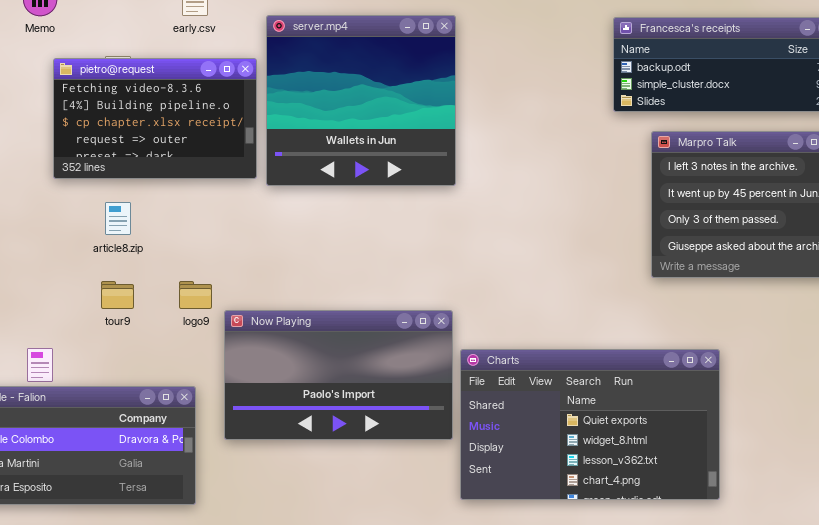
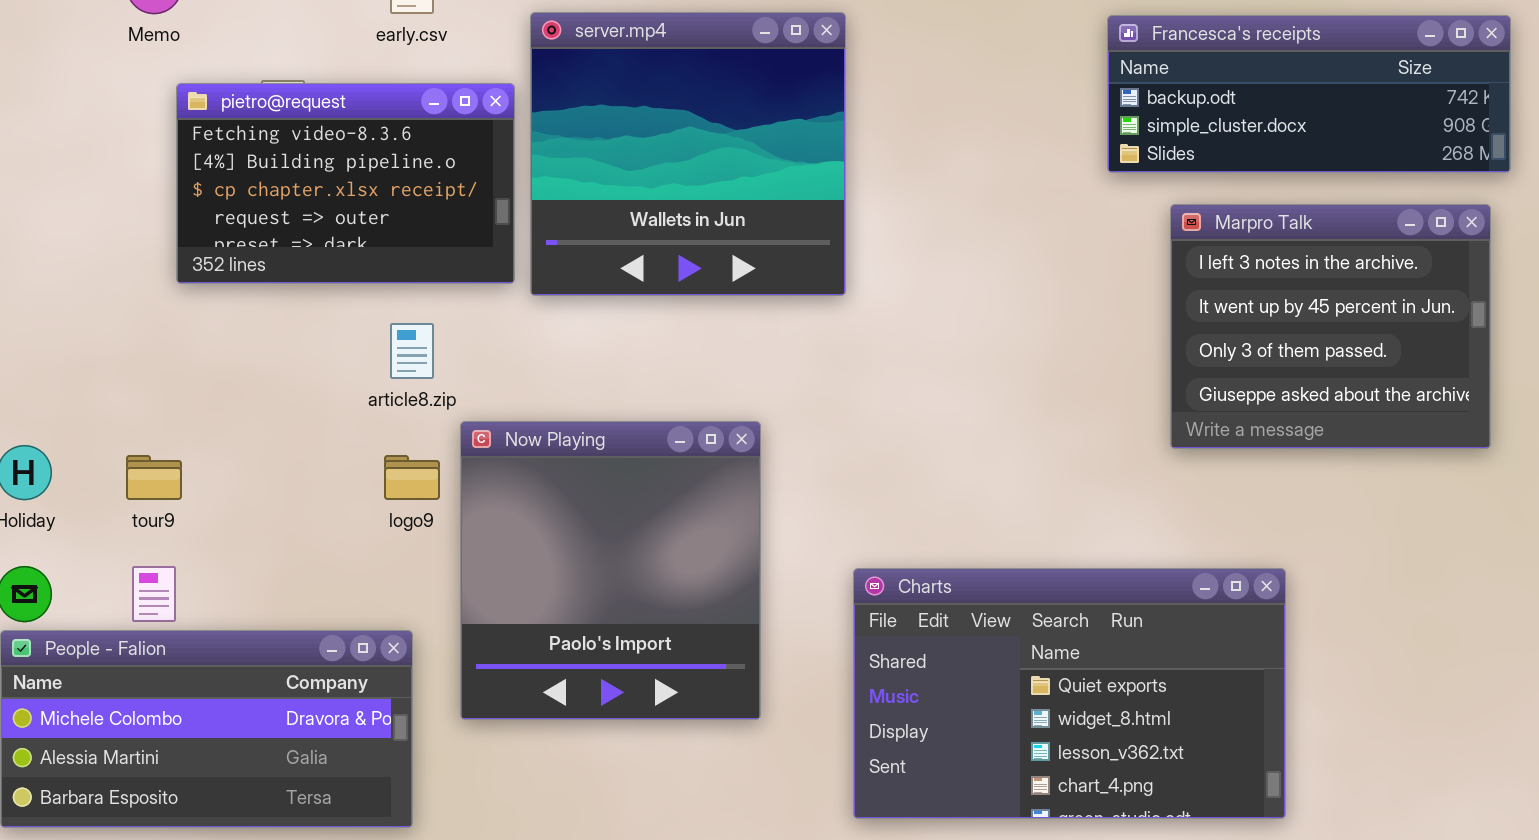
article8.zip: [105,202,131,235] -> [390,323,434,379], moved
tour9: [101,281,134,309] -> [126,455,182,500], moved
Now Playing: [224,310,453,440] -> [460,421,761,720], resized

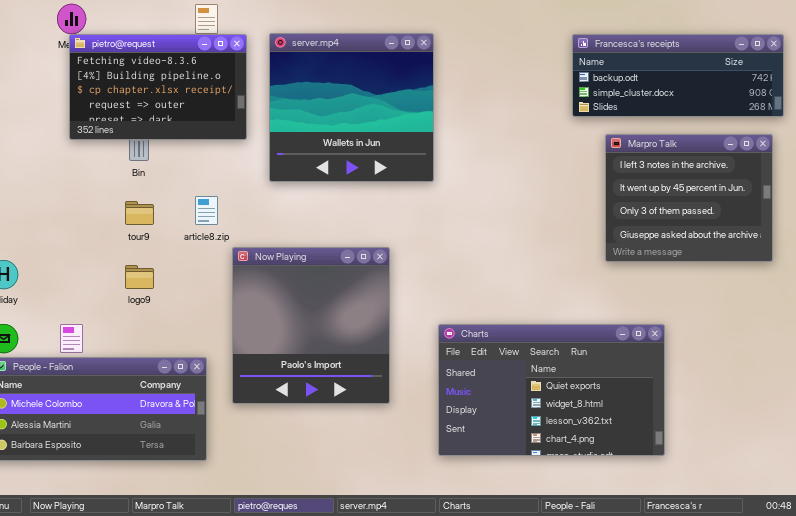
pietro@request: [176,83,515,284] -> [69,34,247,140], moved
tour9: [126,455,182,500] -> [125,201,154,225], moved
logo9: [384,455,440,500] -> [125,265,154,289], moved

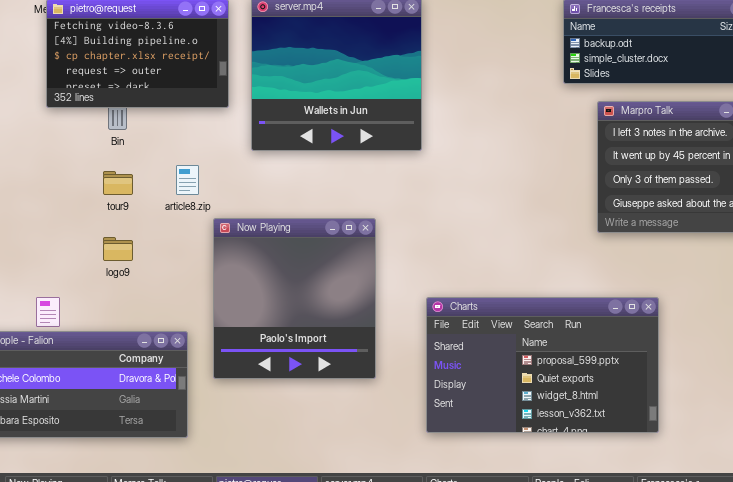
Charts: [438,324,665,456] -> [426,297,659,433], scrolled up 1 row

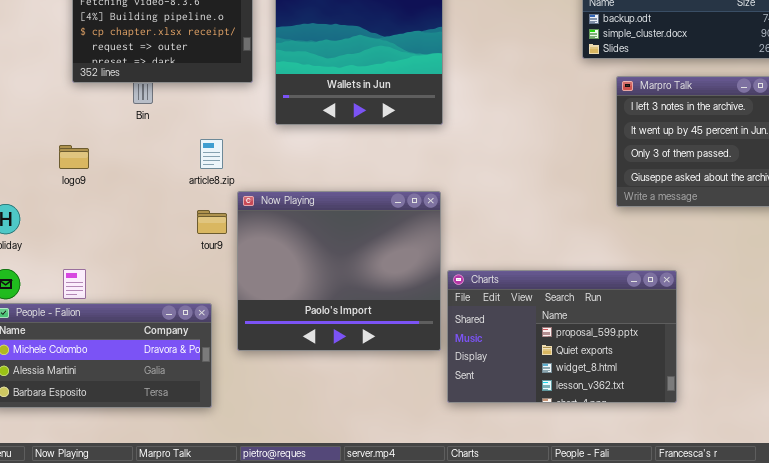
tour9: [103,171,133,195] -> [197,210,227,234], moved
Now Playing: [213,218,376,379] -> [237,191,441,351], resized
logo9: [103,237,133,261] -> [59,145,89,169], moved

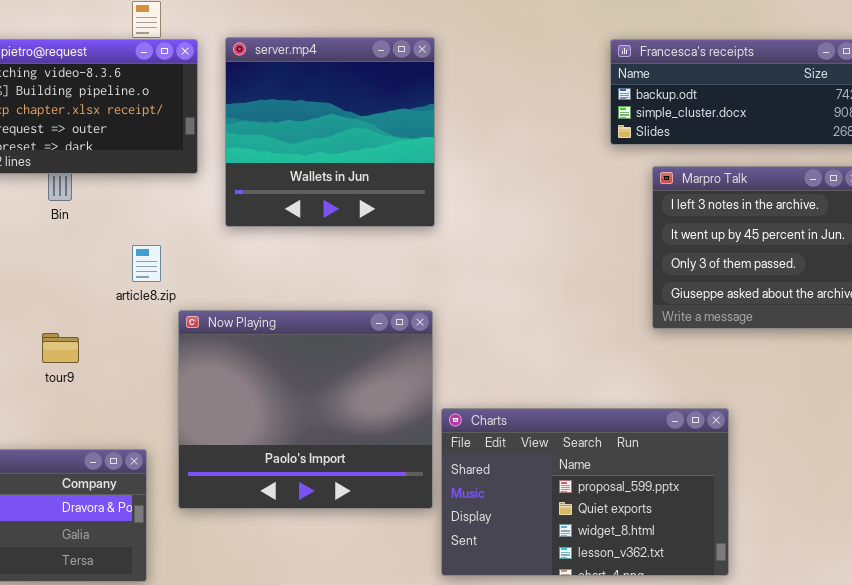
tour9: [197,210,227,234] -> [42,333,79,363], moved

